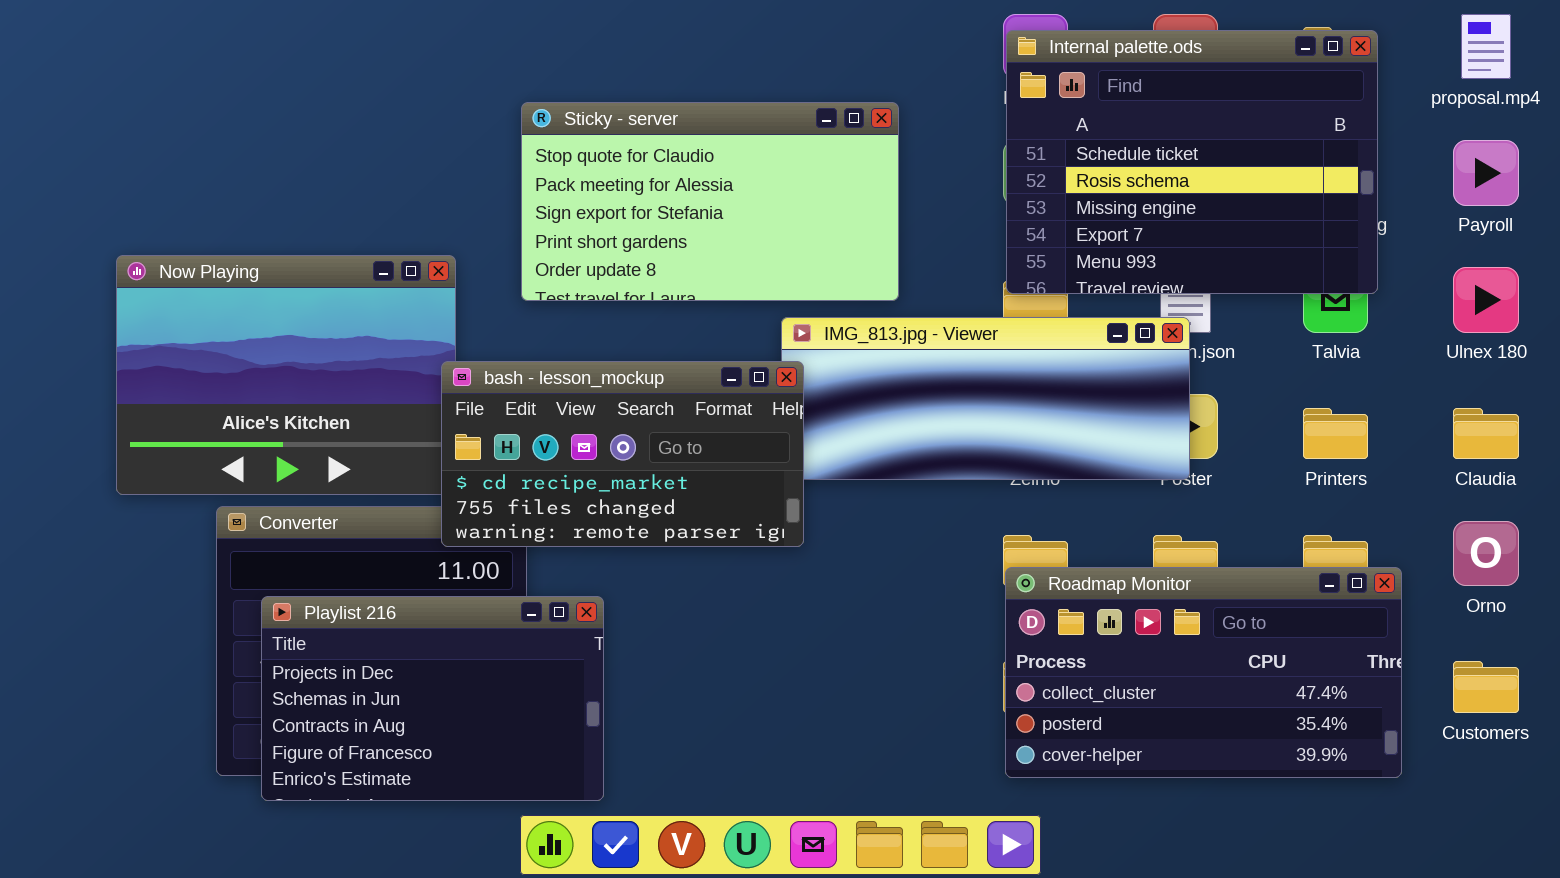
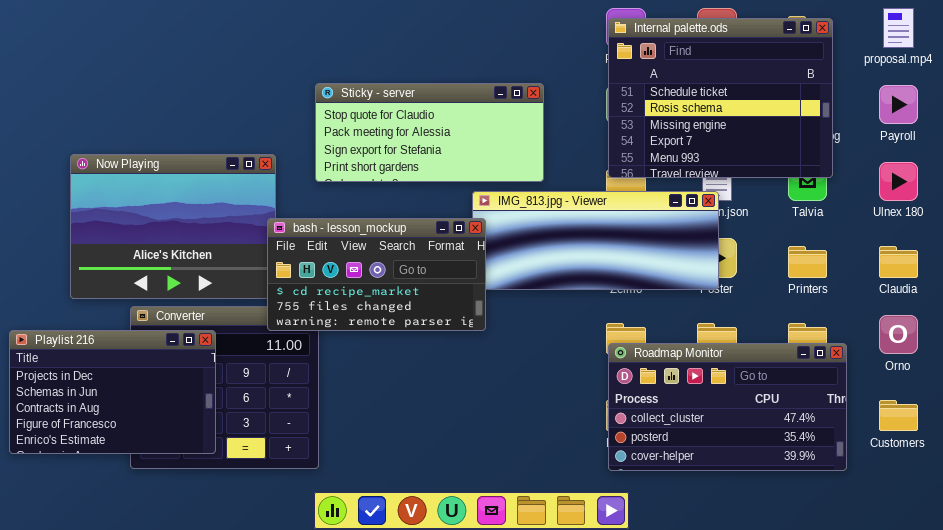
Sticky - server: [521,102,899,301] -> [315,83,544,182], resized
Playlist 216: [261,596,604,801] -> [9,330,216,454], moved

